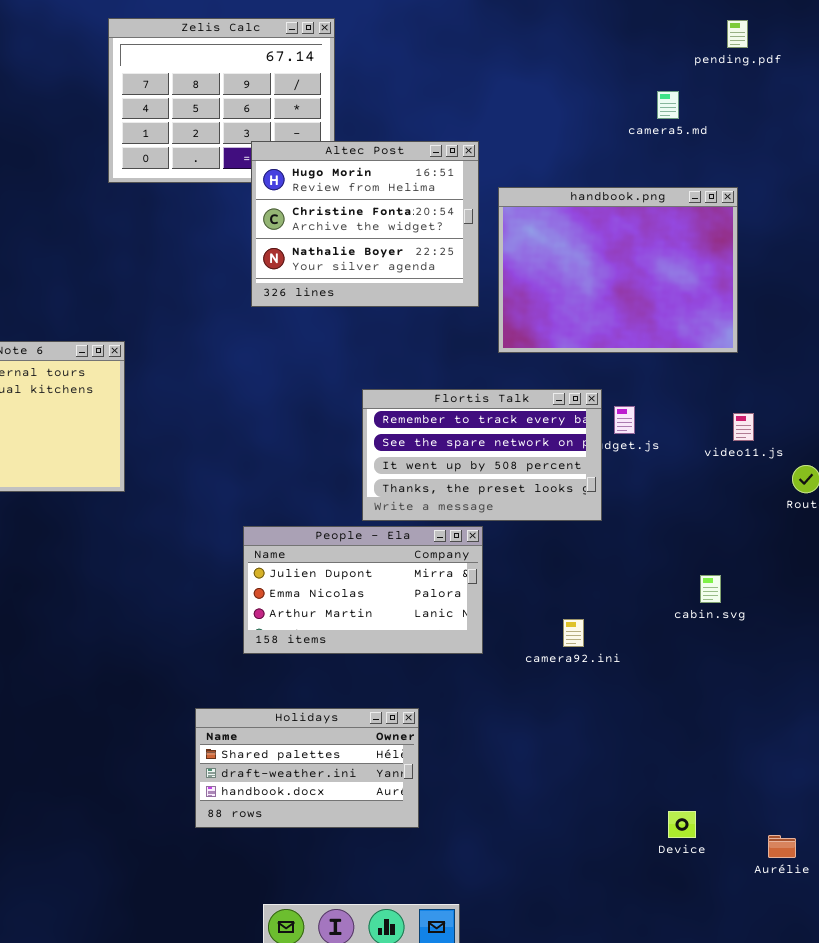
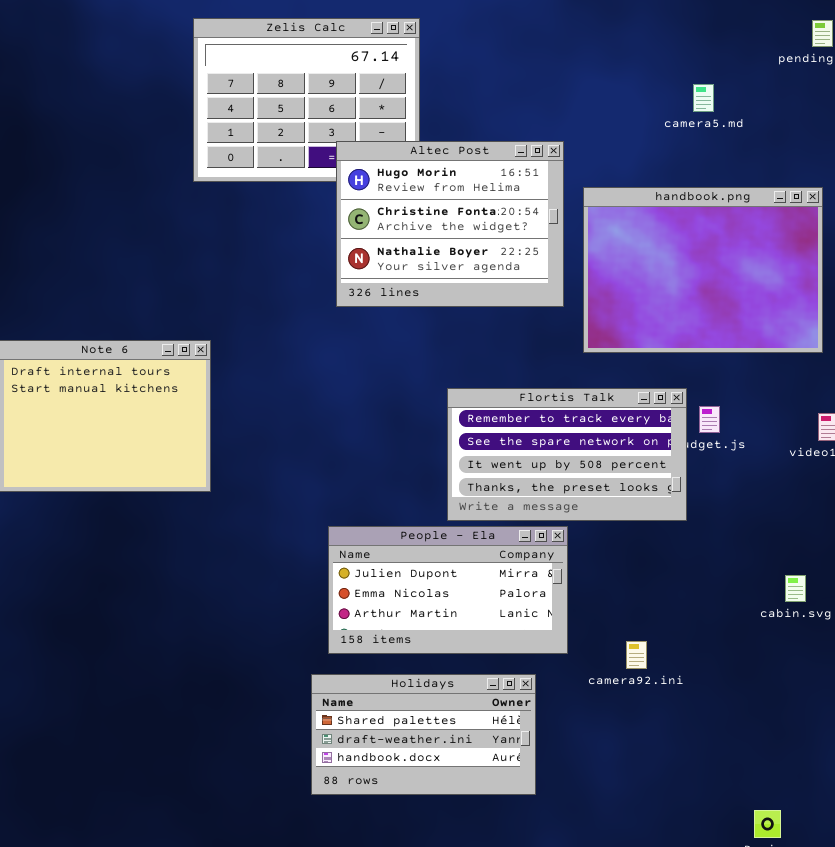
camera5.md: [657,91,679,119] -> [693,84,714,112], moved
camera92.ini: [563,619,584,647] -> [626,641,647,669], moved
Holidays: [195,708,419,828] -> [311,674,536,795], moved

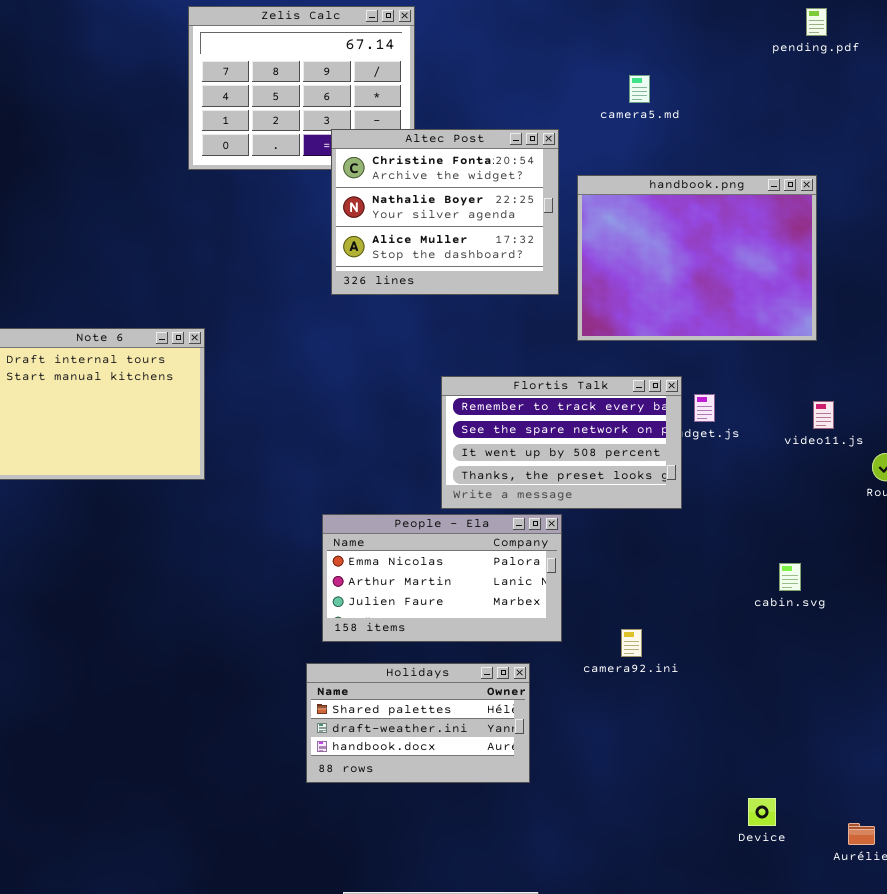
camera5.md: [693,84,714,112] -> [629,75,650,103], moved
Altec Post: [336,141,564,307] -> [331,129,559,295], scrolled down 1 row
People - Ela: [328,526,568,654] -> [322,514,562,642], scrolled down 1 row

